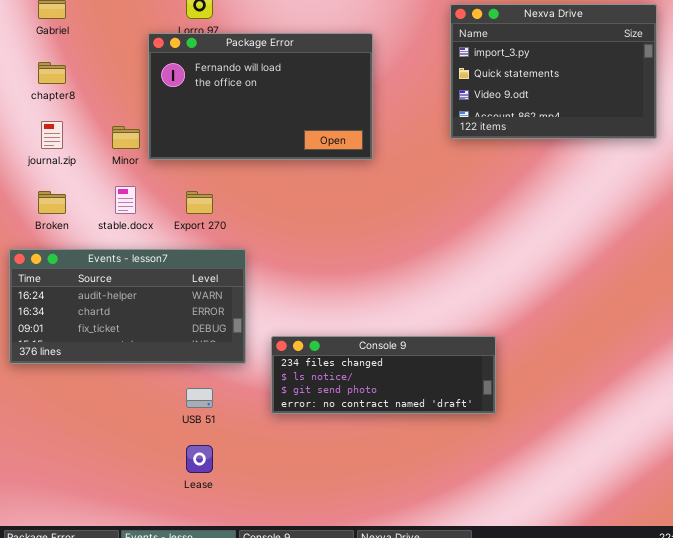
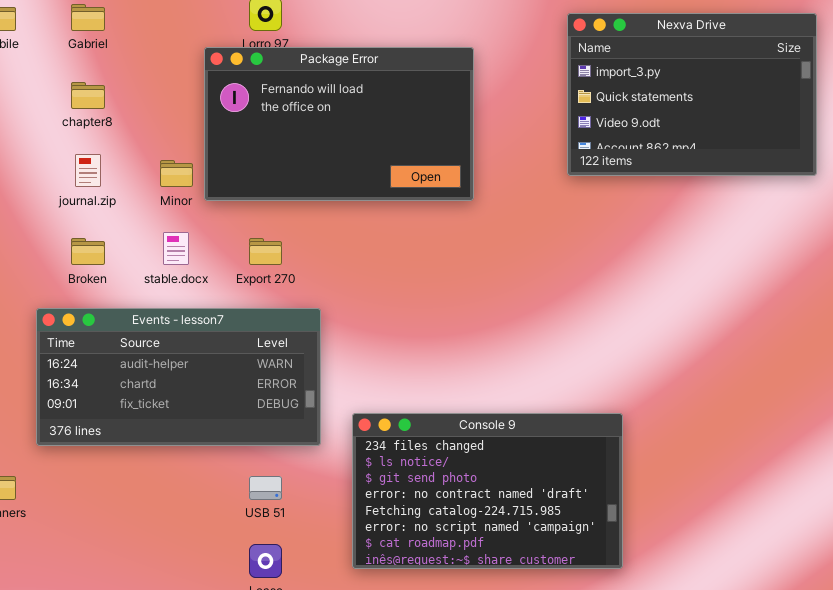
Console 9: [271,336,496,414] -> [352,413,623,569], resized

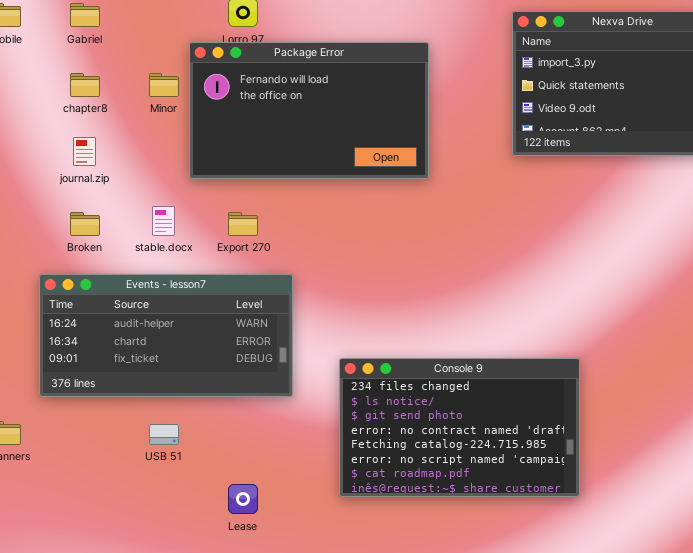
Minor: [160,160,193,187] -> [149,73,179,97], moved
Console 9: [352,413,623,569] -> [339,358,580,497], moved
USB 51: [249,476,282,500] -> [149,424,179,445], moved

